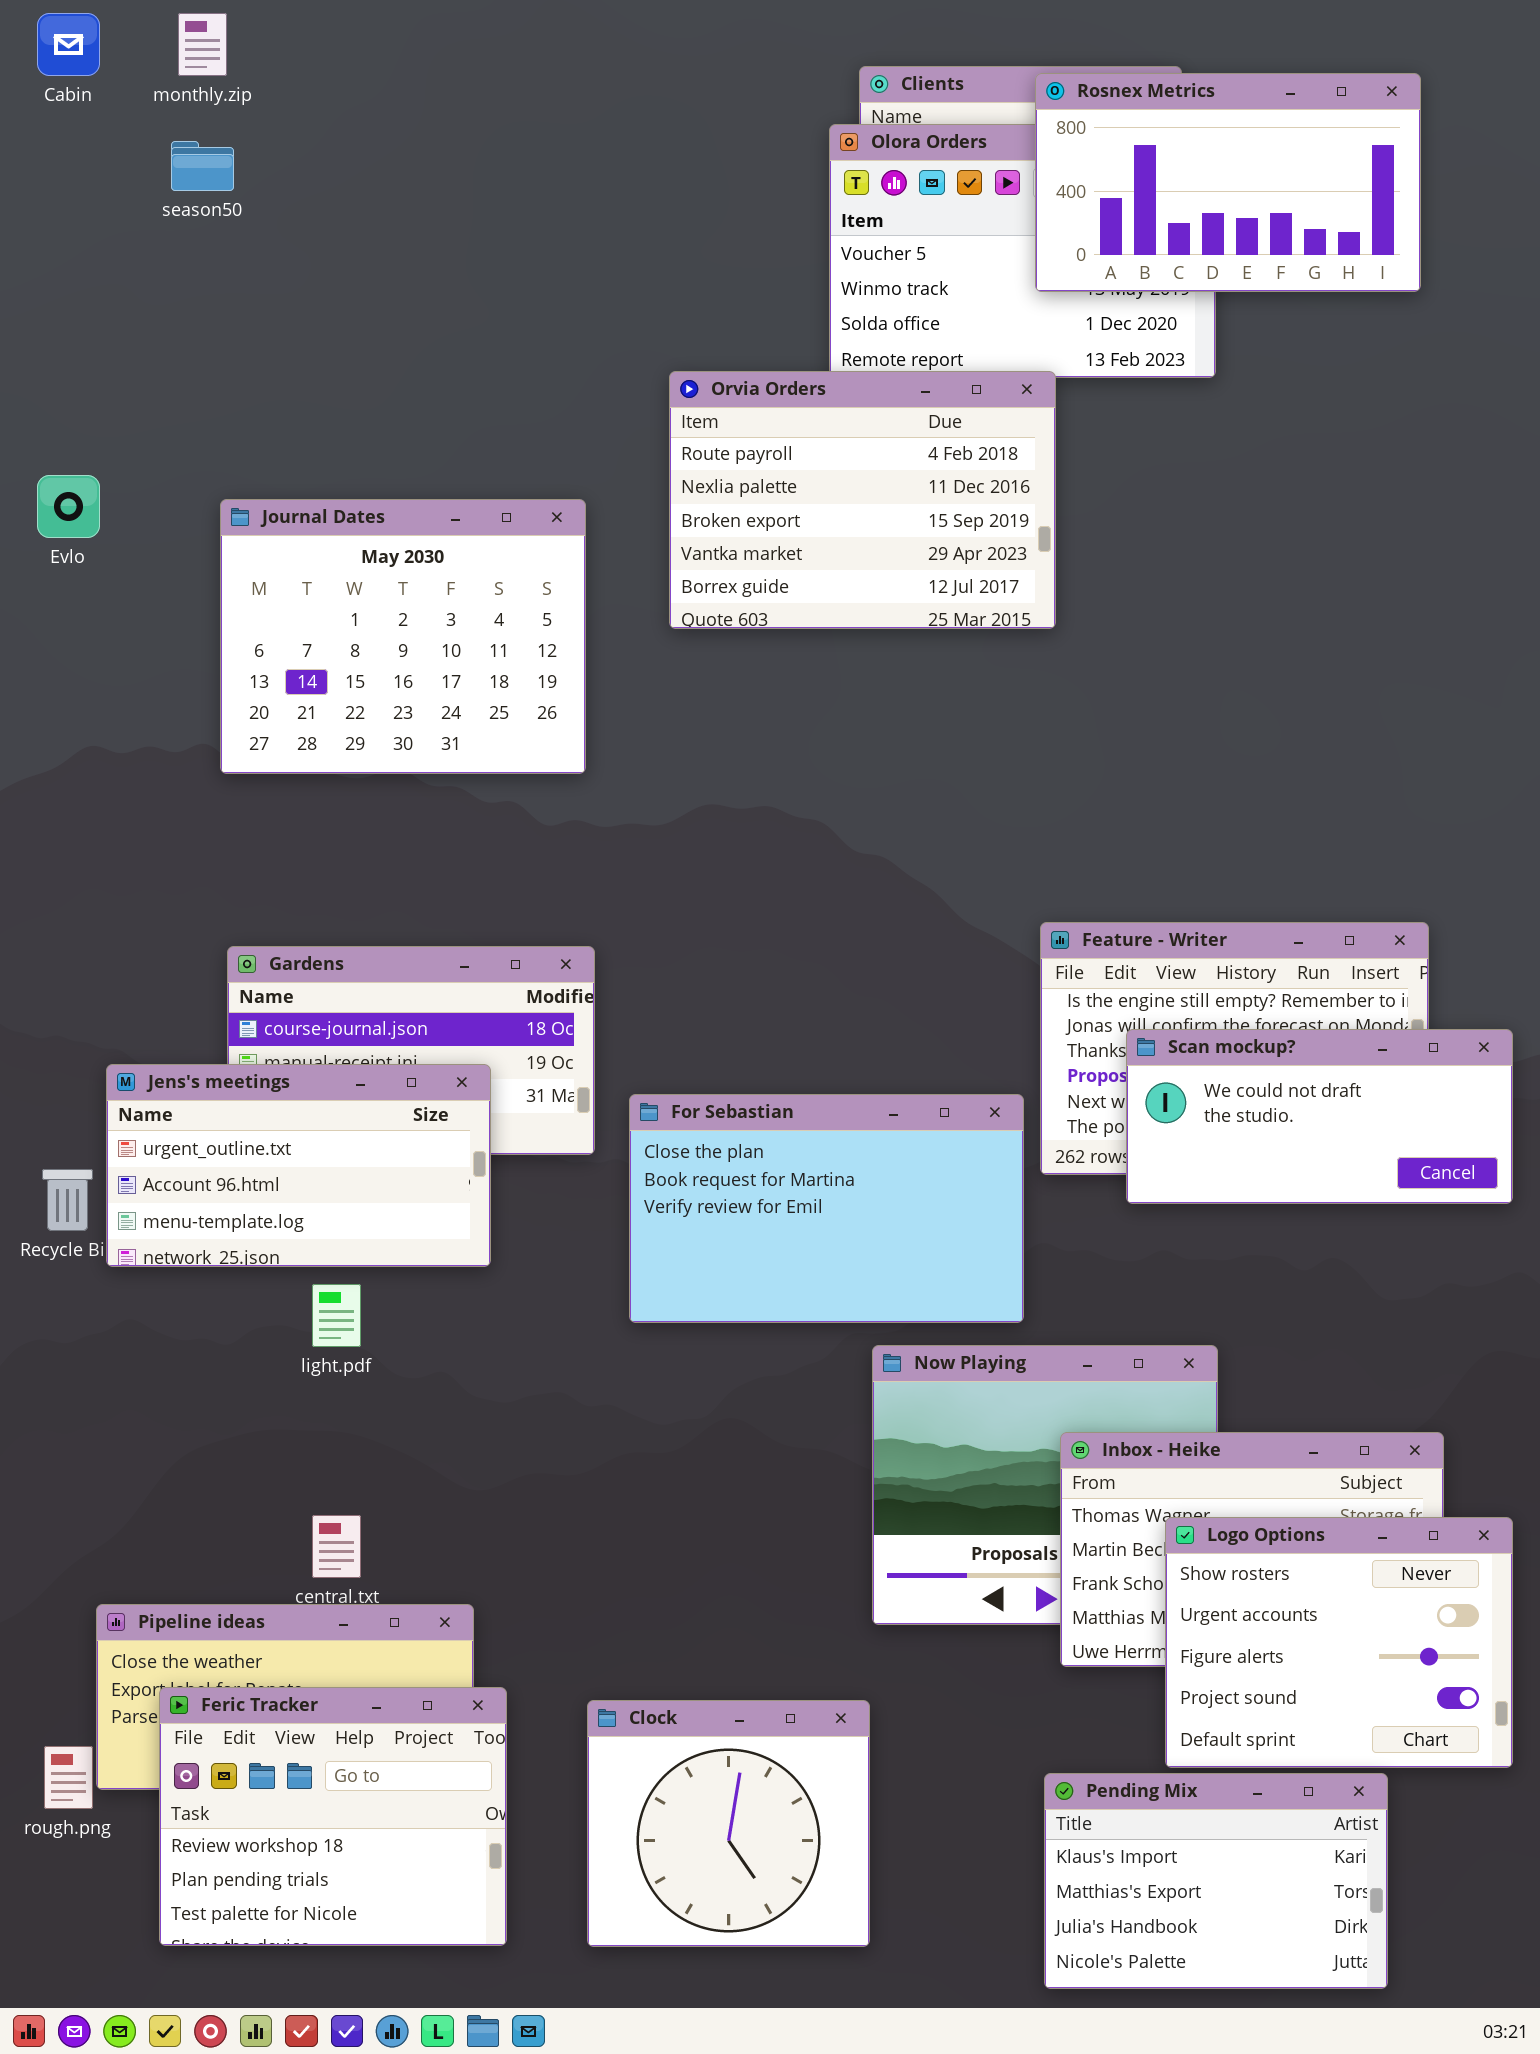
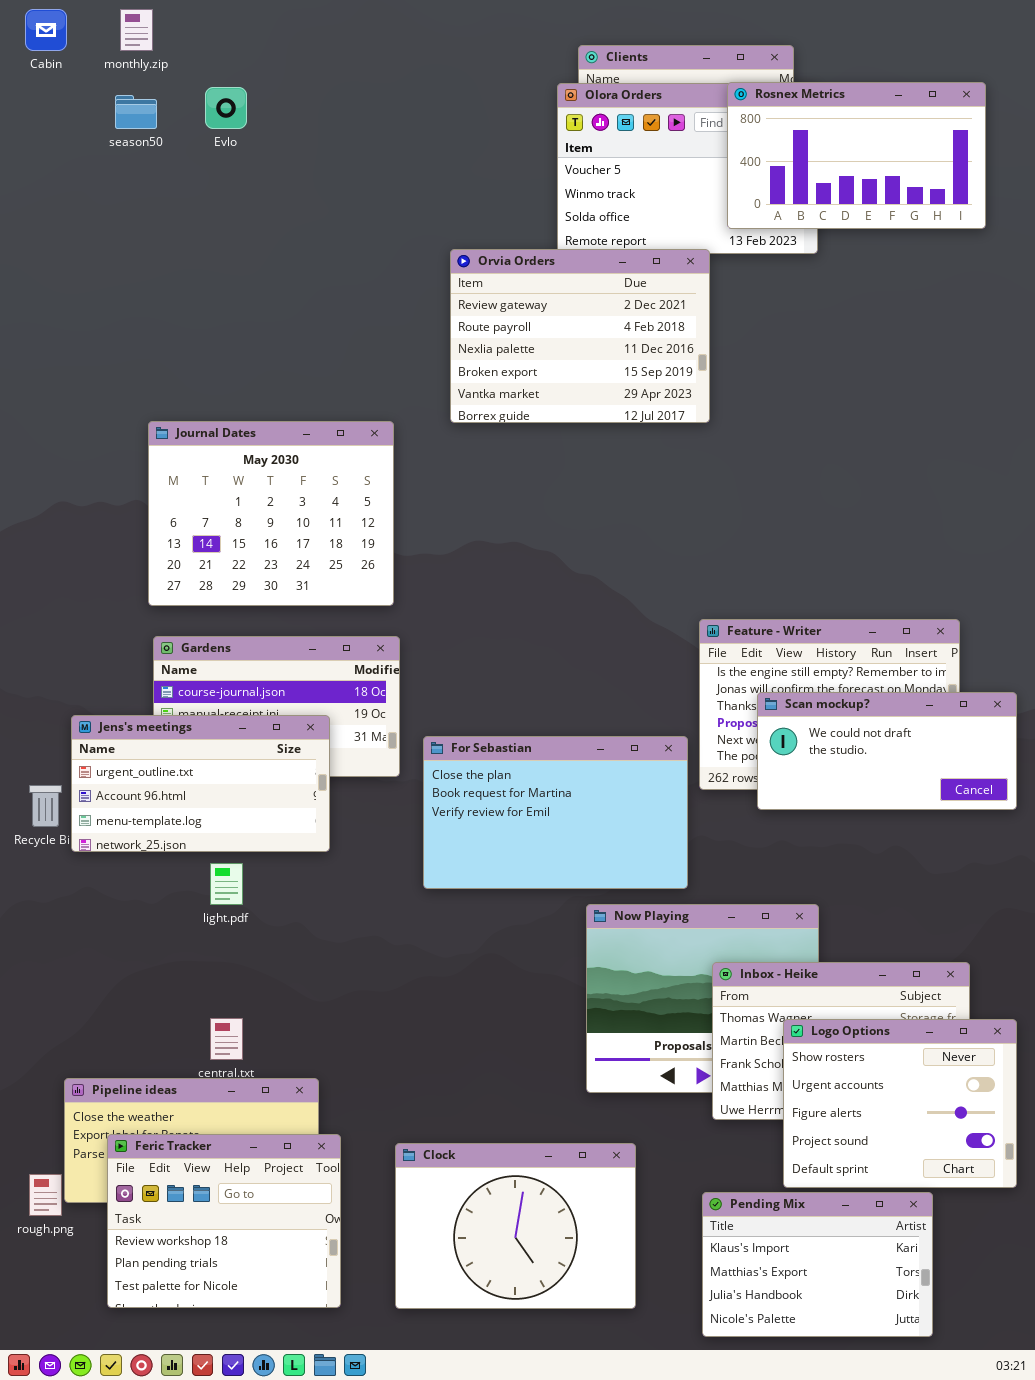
Rosnex Metrics: [1035,73,1421,292] -> [727,82,986,229], moved
Orvia Orders: [669,371,1056,629] -> [450,249,710,423], scrolled up 1 row
Evlo: [37,475,100,538] -> [205,87,247,129], moved
Journal Dates: [220,499,586,774] -> [148,421,394,606], moved
Clock: [587,1700,870,1947] -> [395,1143,636,1309], resized

